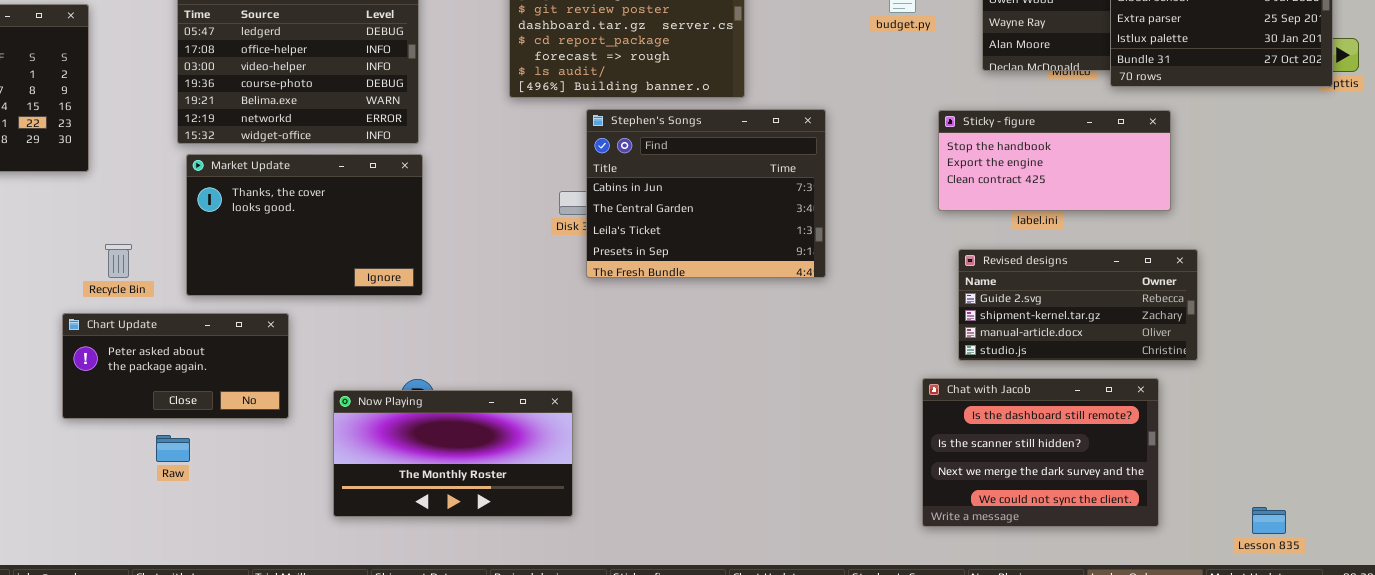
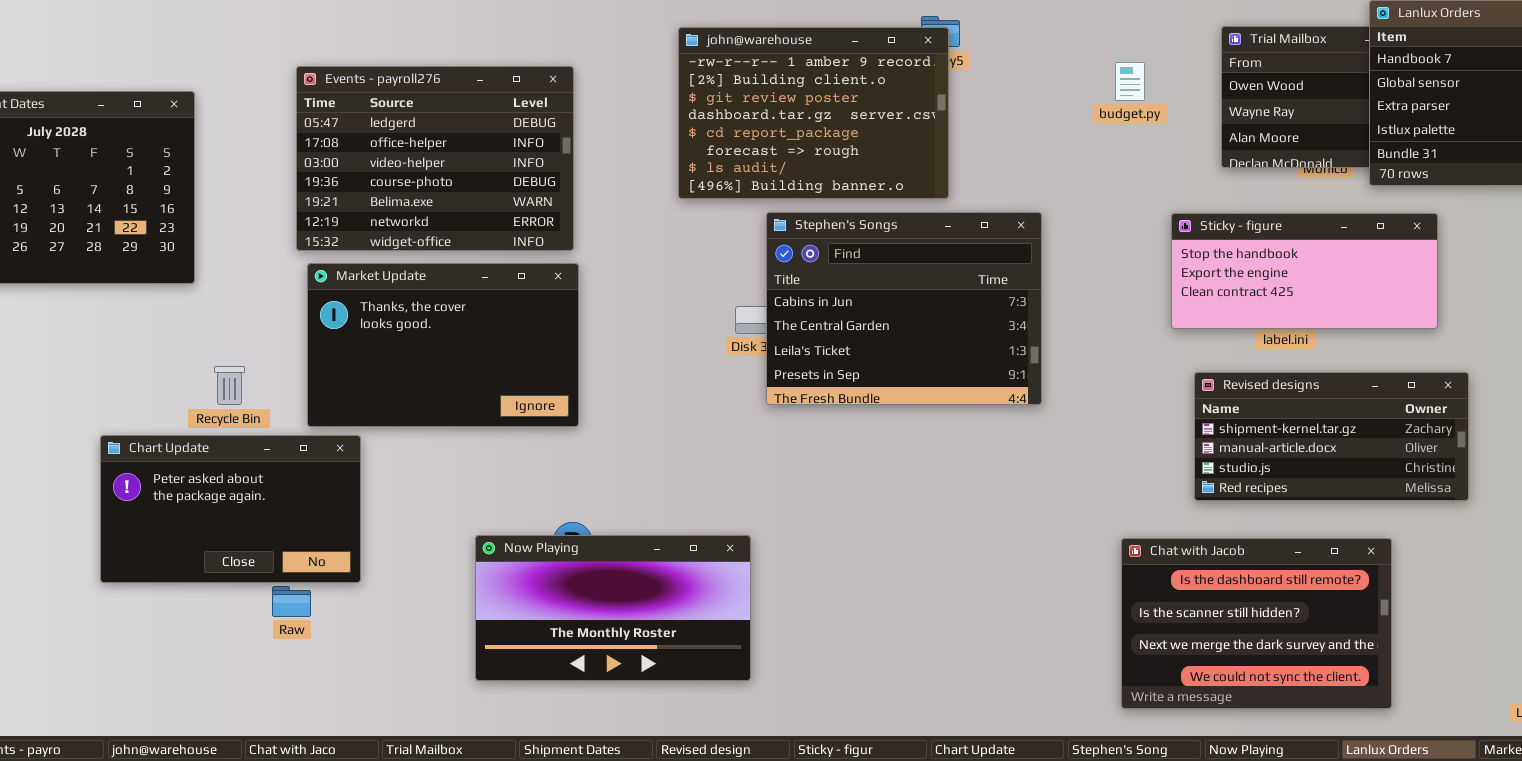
Revised designs: [958,249,1198,361] -> [1194,372,1469,501], scrolled down 1 row
Chart Update: [62,313,289,419] -> [100,435,361,583], moved, resized
Chat with Jacob: [922,378,1159,527] -> [1121,538,1392,709], moved

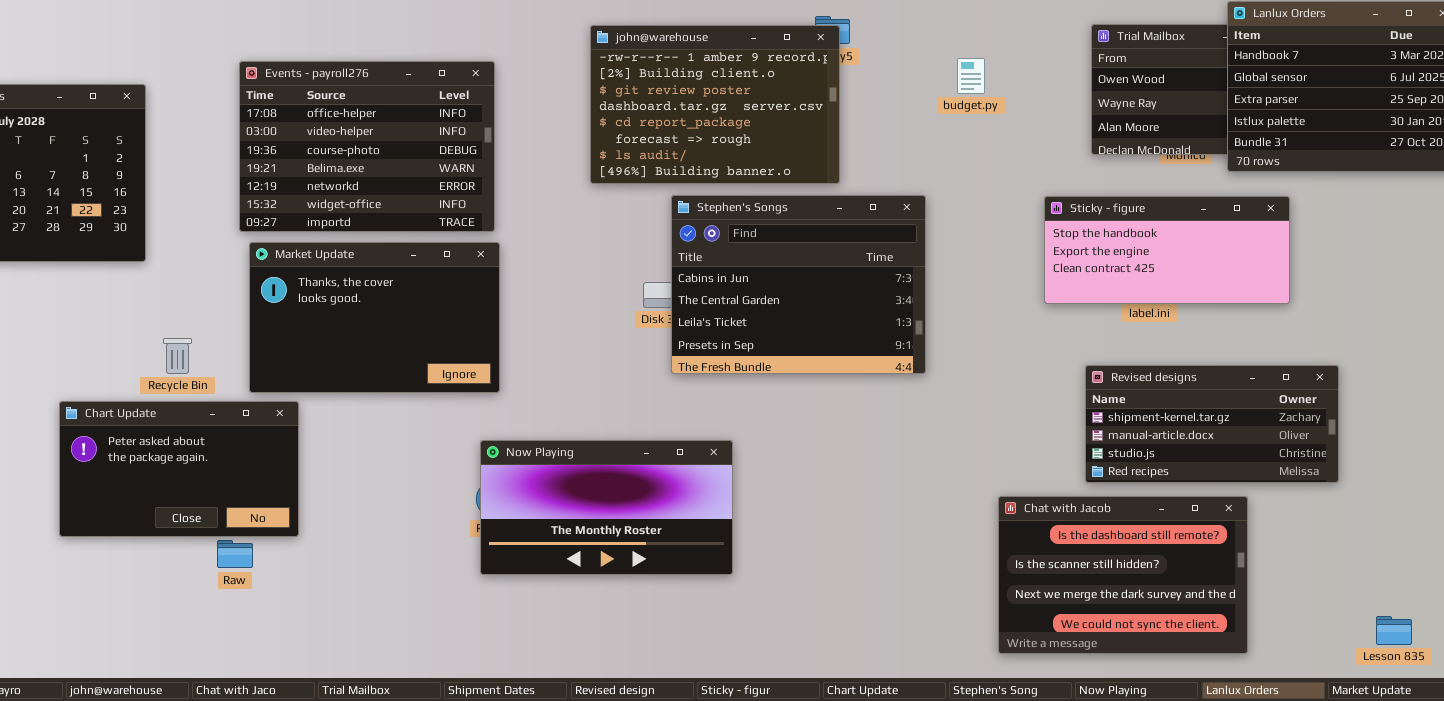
budget.py: [1115,62,1145,101] -> [957,58,985,94], moved
Events - payroll276: [296,66,574,251] -> [239,61,495,232], scrolled down 1 row
Revised designs: [1194,372,1469,501] -> [1085,365,1339,483], moved
Now Playing: [475,535,751,681] -> [480,440,733,575], moved

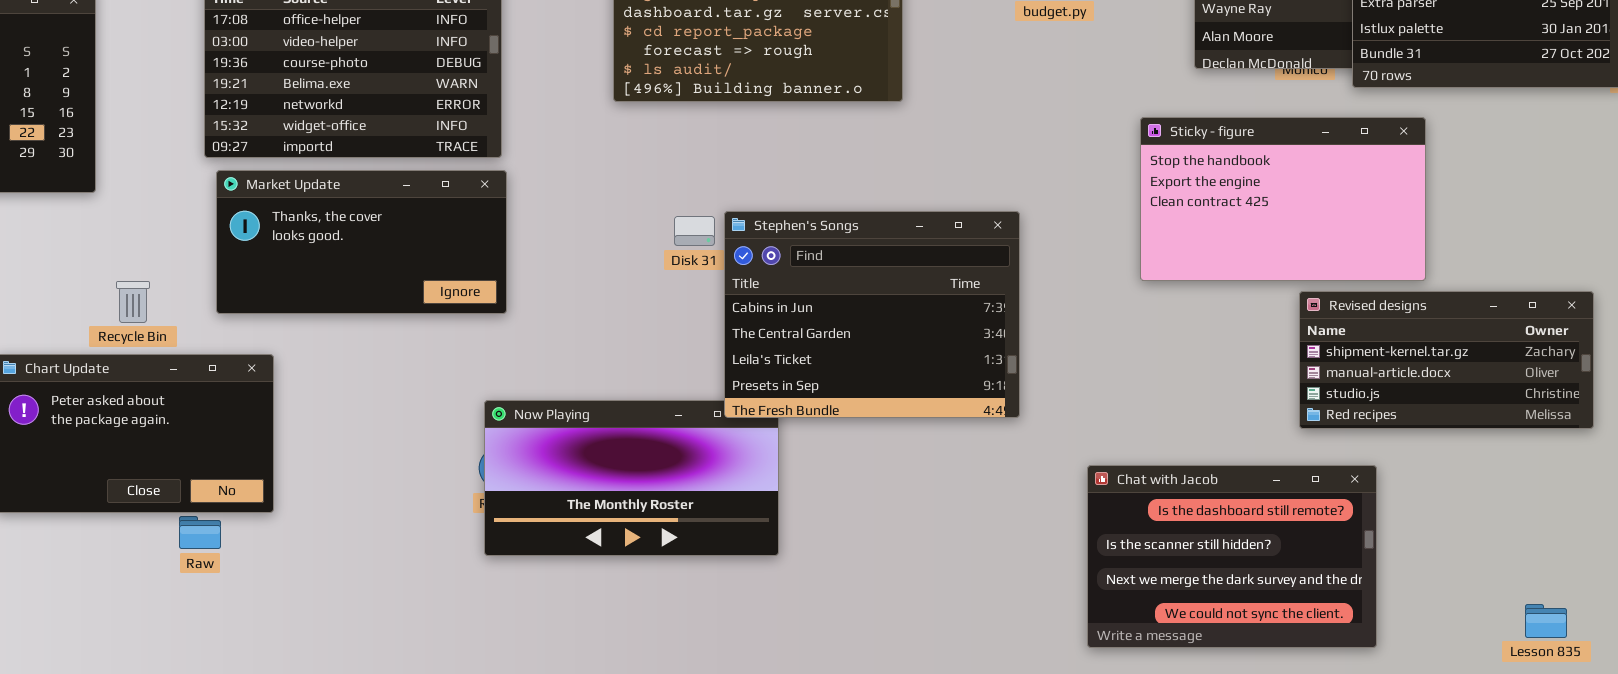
Stephen's Songs: [671,195,926,374] -> [724,211,1020,418], moved
Sticky - figure: [1044,196,1290,304] -> [1140,117,1426,281], resized
Market Update: [249,242,500,393] -> [216,170,507,314], resized
Revised designs: [1085,365,1339,483] -> [1299,291,1594,429], moved

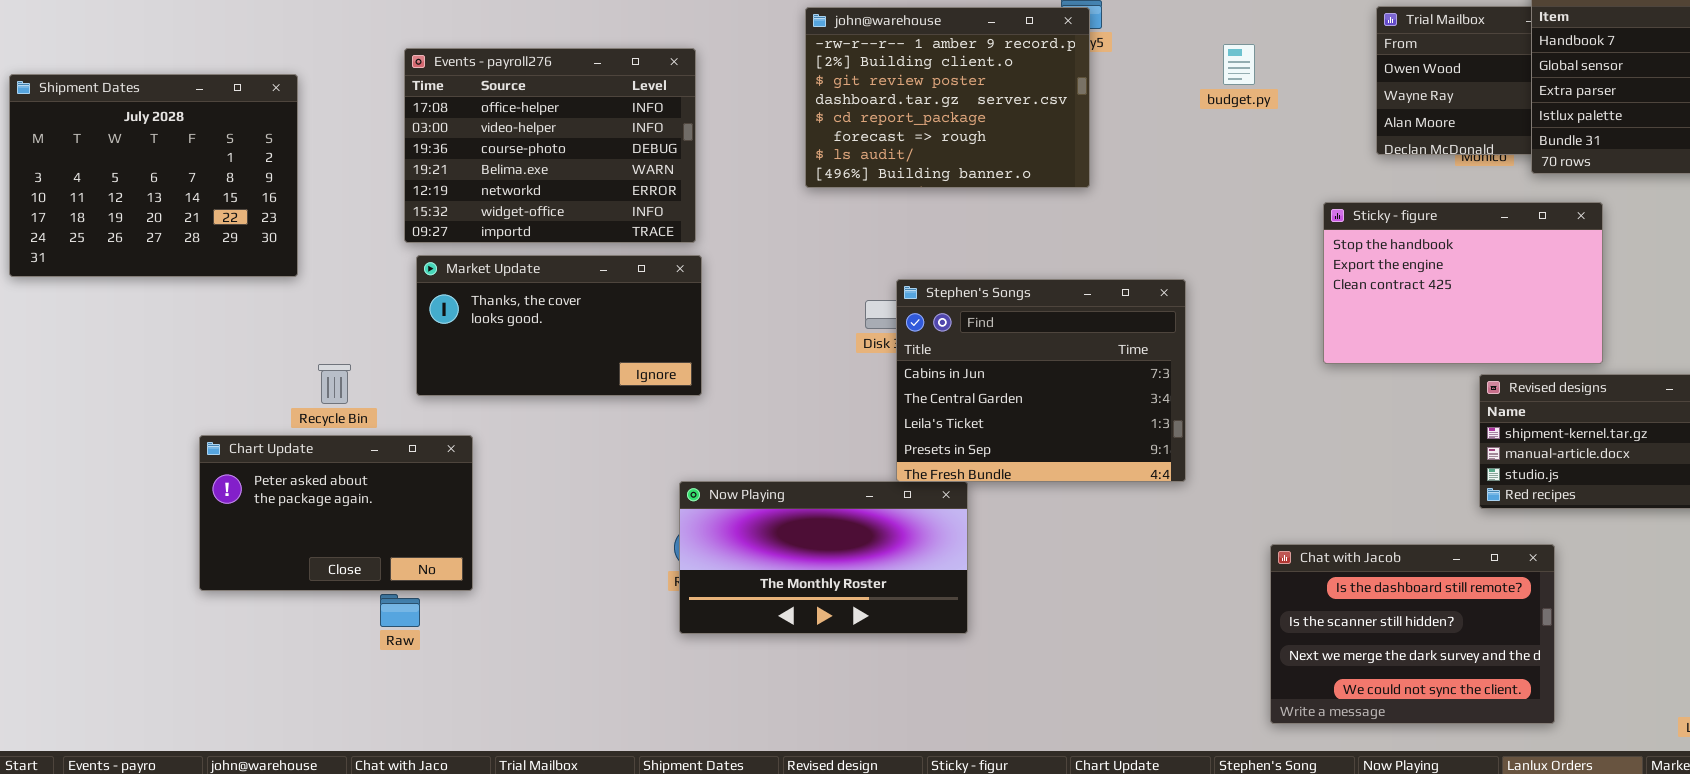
Stephen's Songs: [724,211,1020,418] -> [896,279,1186,482], moved

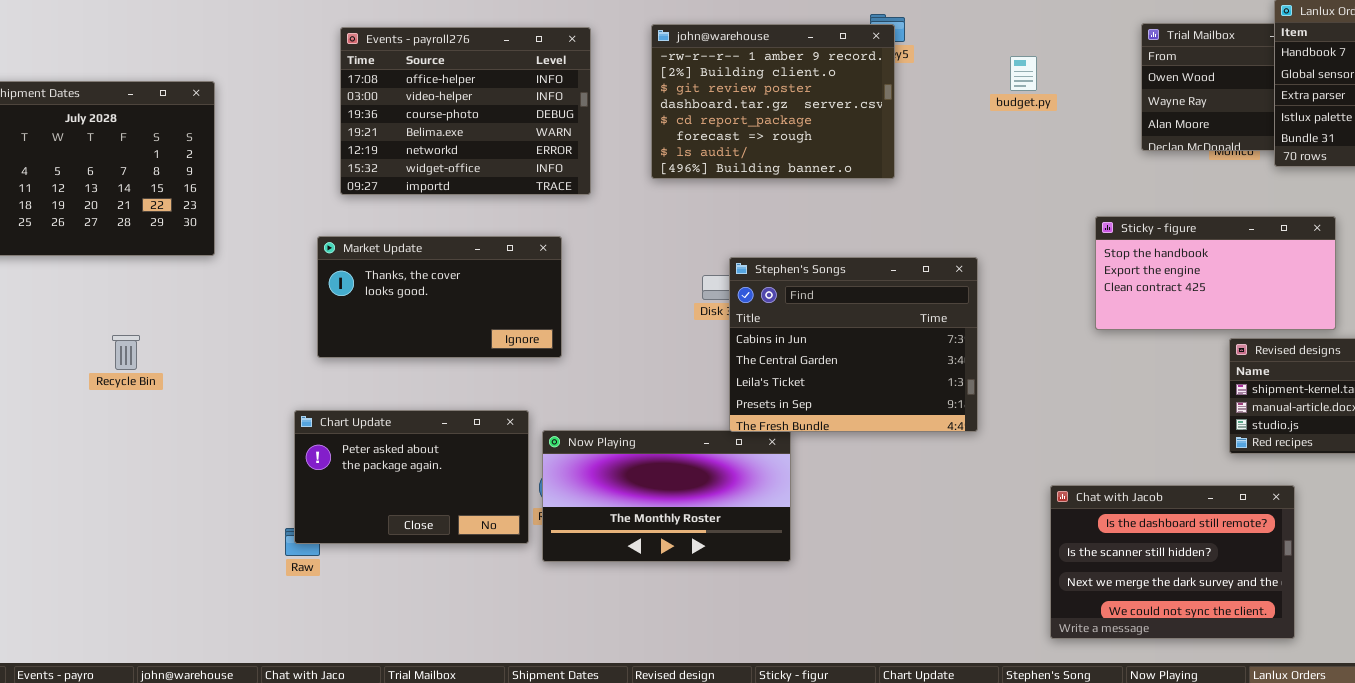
Events - payroll276: [404,48,696,243] -> [340,27,591,195], moved
Sticky - figure: [1323,202,1603,364] -> [1095,216,1336,330], resized
Recycle Bin: [318,364,351,404] -> [112,335,140,370], moved
Chart Update: [199,435,473,591] -> [294,410,529,544], moved

